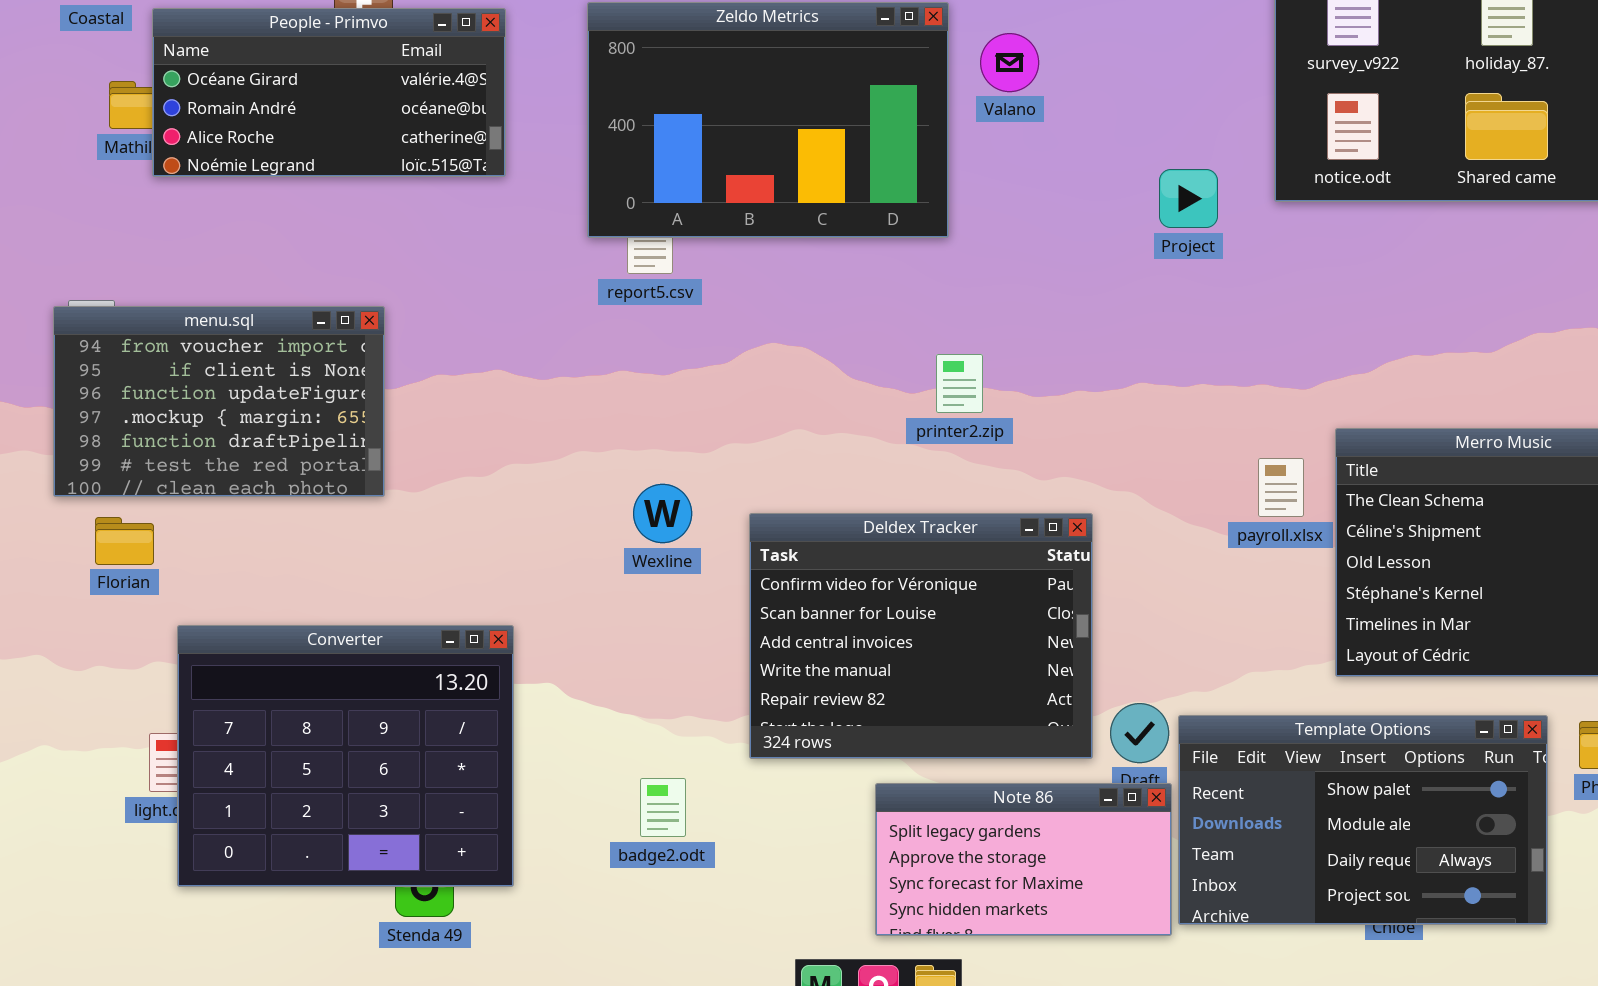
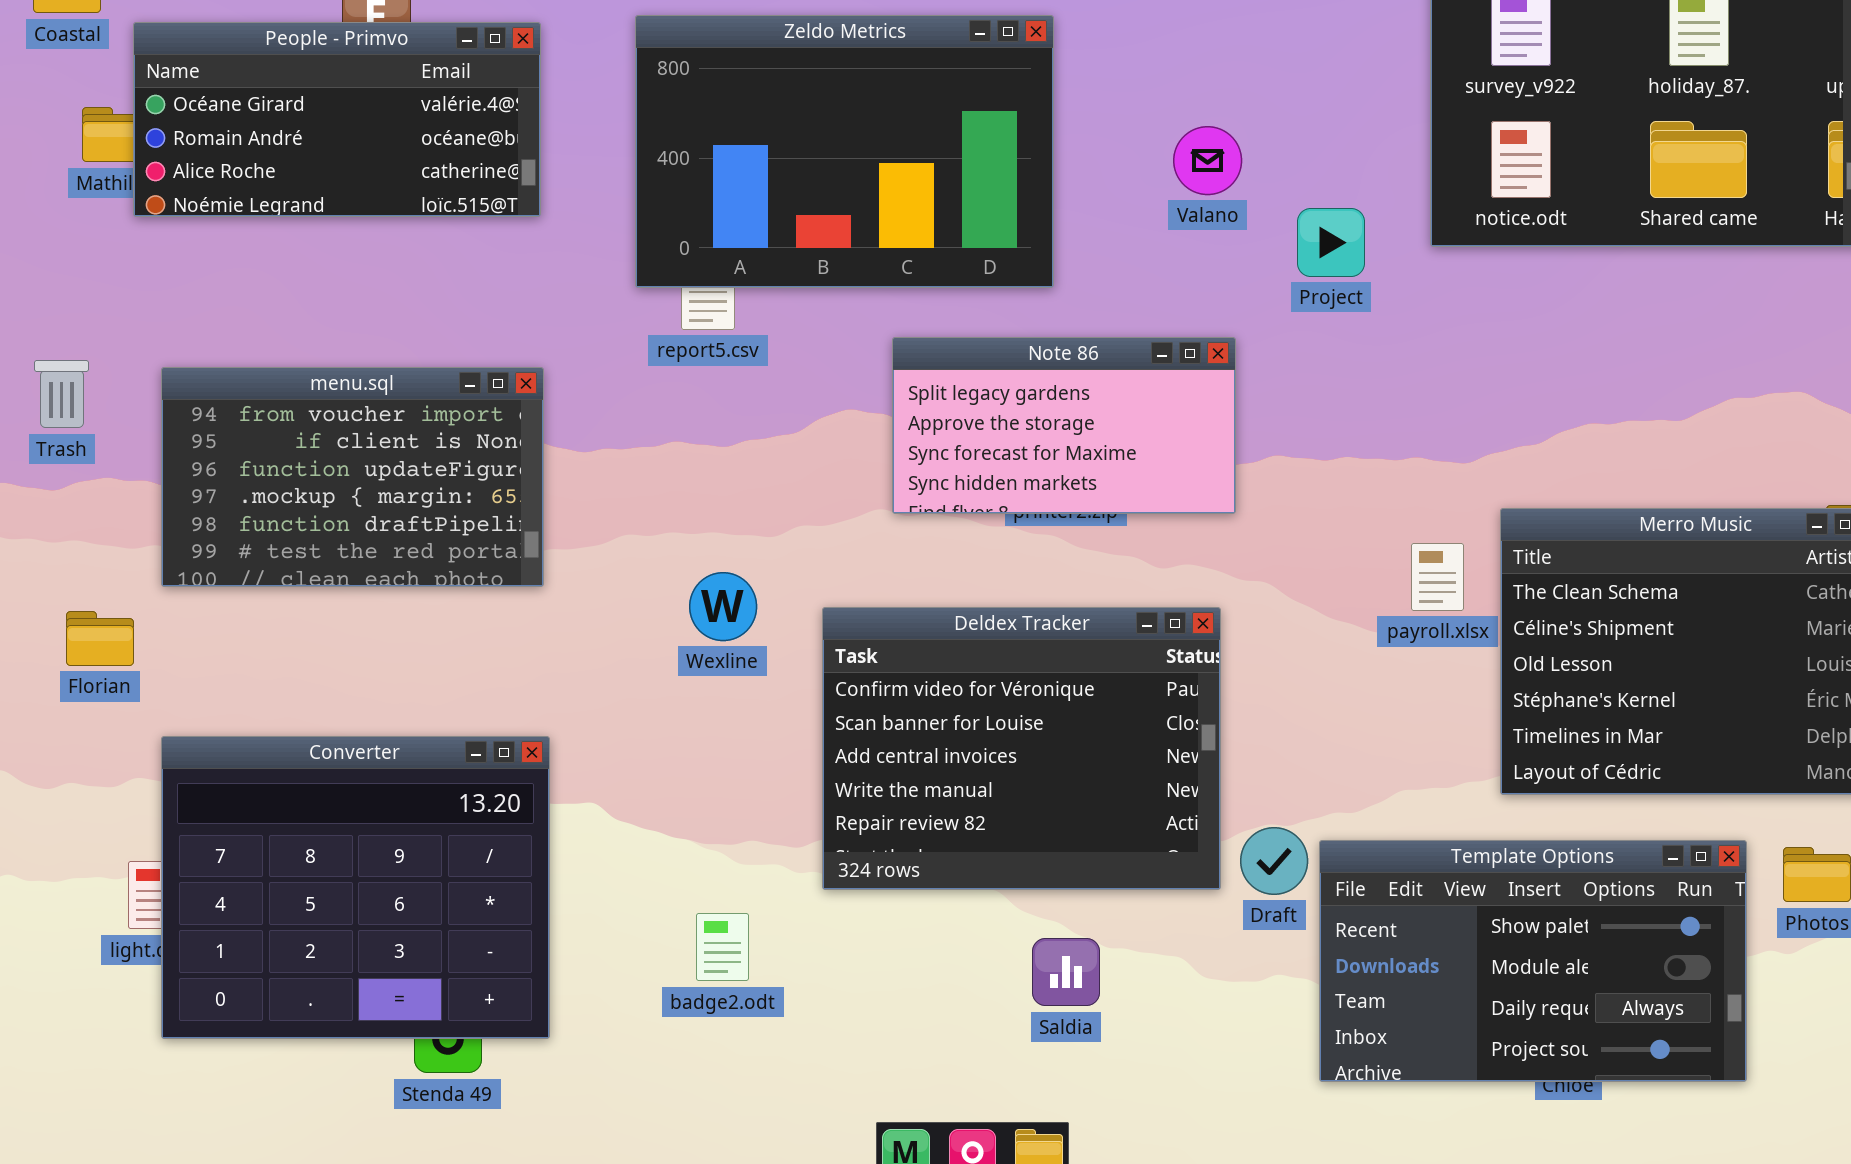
Valano: [980,33,1039,92] -> [1173,126,1242,195], moved
menu.sql: [53,306,385,497] -> [161,367,544,587], moved
Note 86: [875,783,1172,936] -> [892,337,1236,514], moved

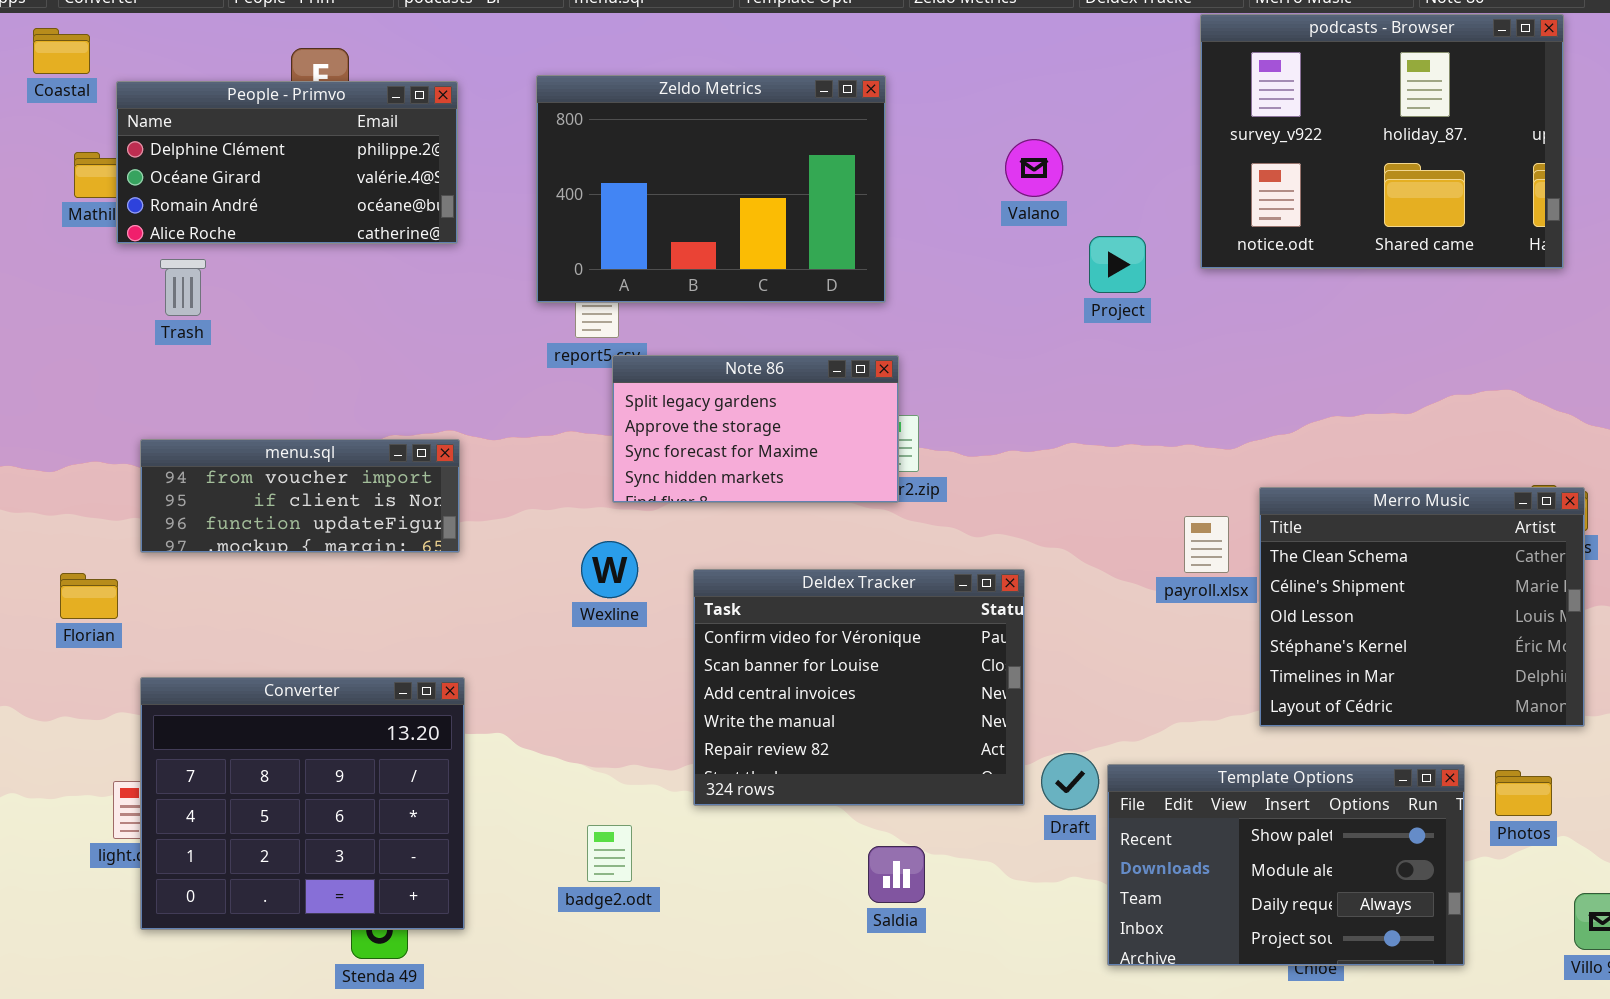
People - Primvo: [133,22,541,217] -> [116,81,458,244], scrolled up 1 row
Valano: [1173,126,1242,195] -> [1005,139,1063,197], moved
Note 86: [892,337,1236,514] -> [612,355,899,503], moved
Trash: [34,360,89,428] -> [160,259,206,316], moved
menu.sql: [161,367,544,587] -> [140,439,460,553], resized

